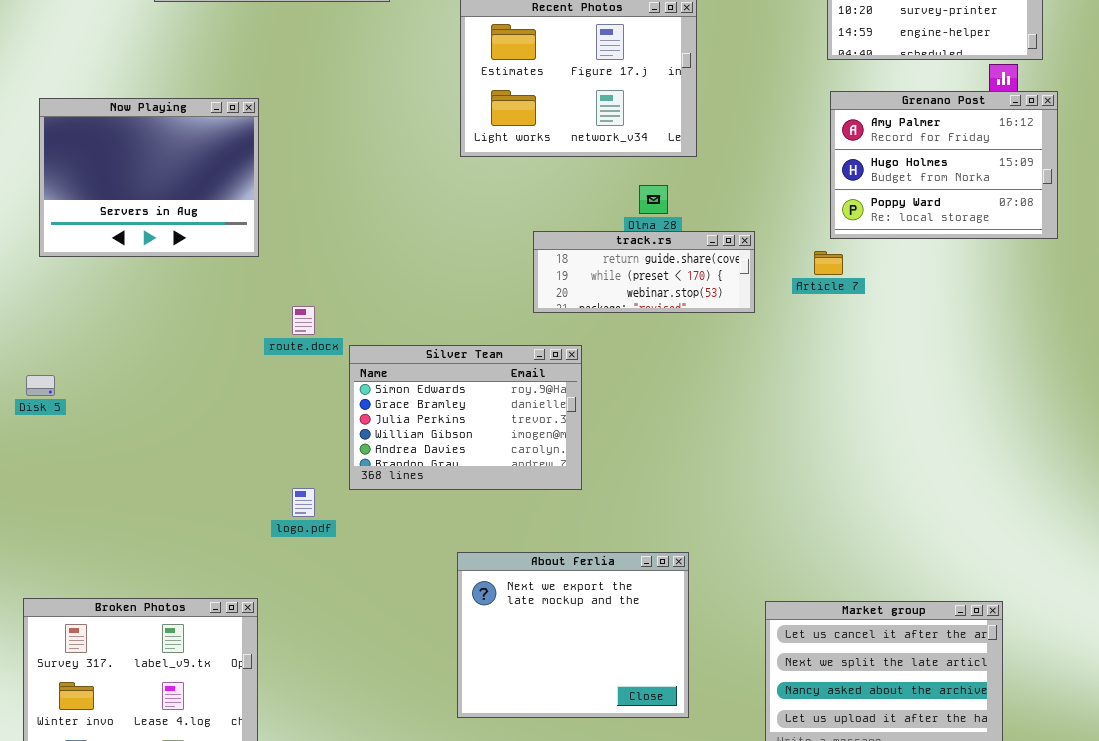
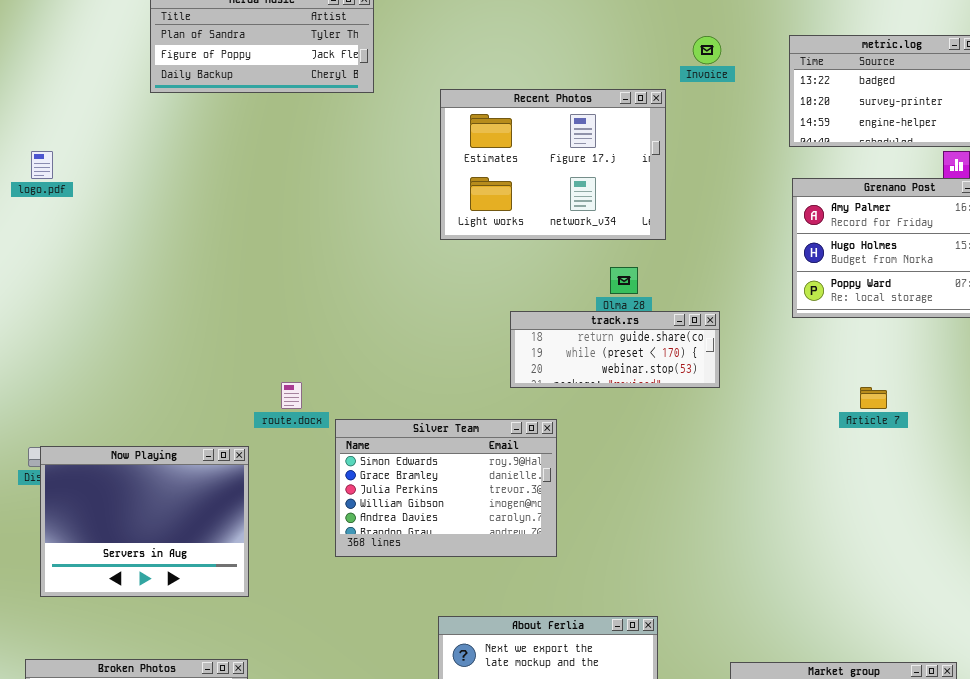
Now Playing: [39,98,259,257] -> [40,446,249,597], moved
Article 7: [814,251,843,275] -> [860,387,887,409], moved
logo.pdf: [292,488,315,517] -> [31,151,53,179], moved

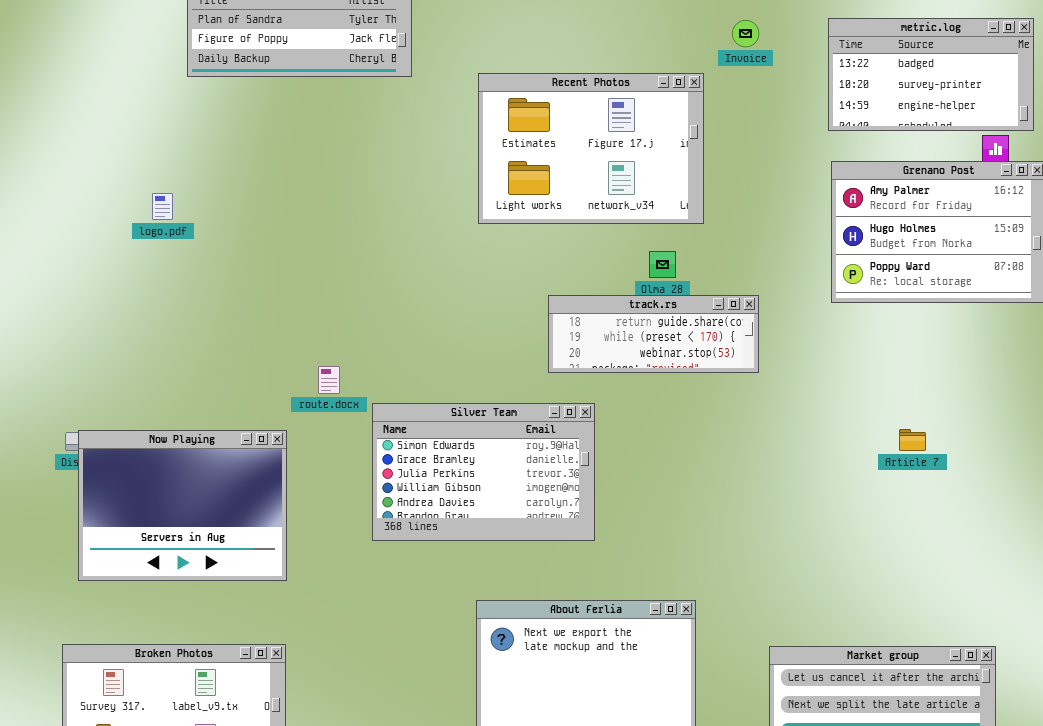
logo.pdf: [31,151,53,179] -> [152,193,173,220], moved
Article 7: [860,387,887,409] -> [899,429,926,451], moved

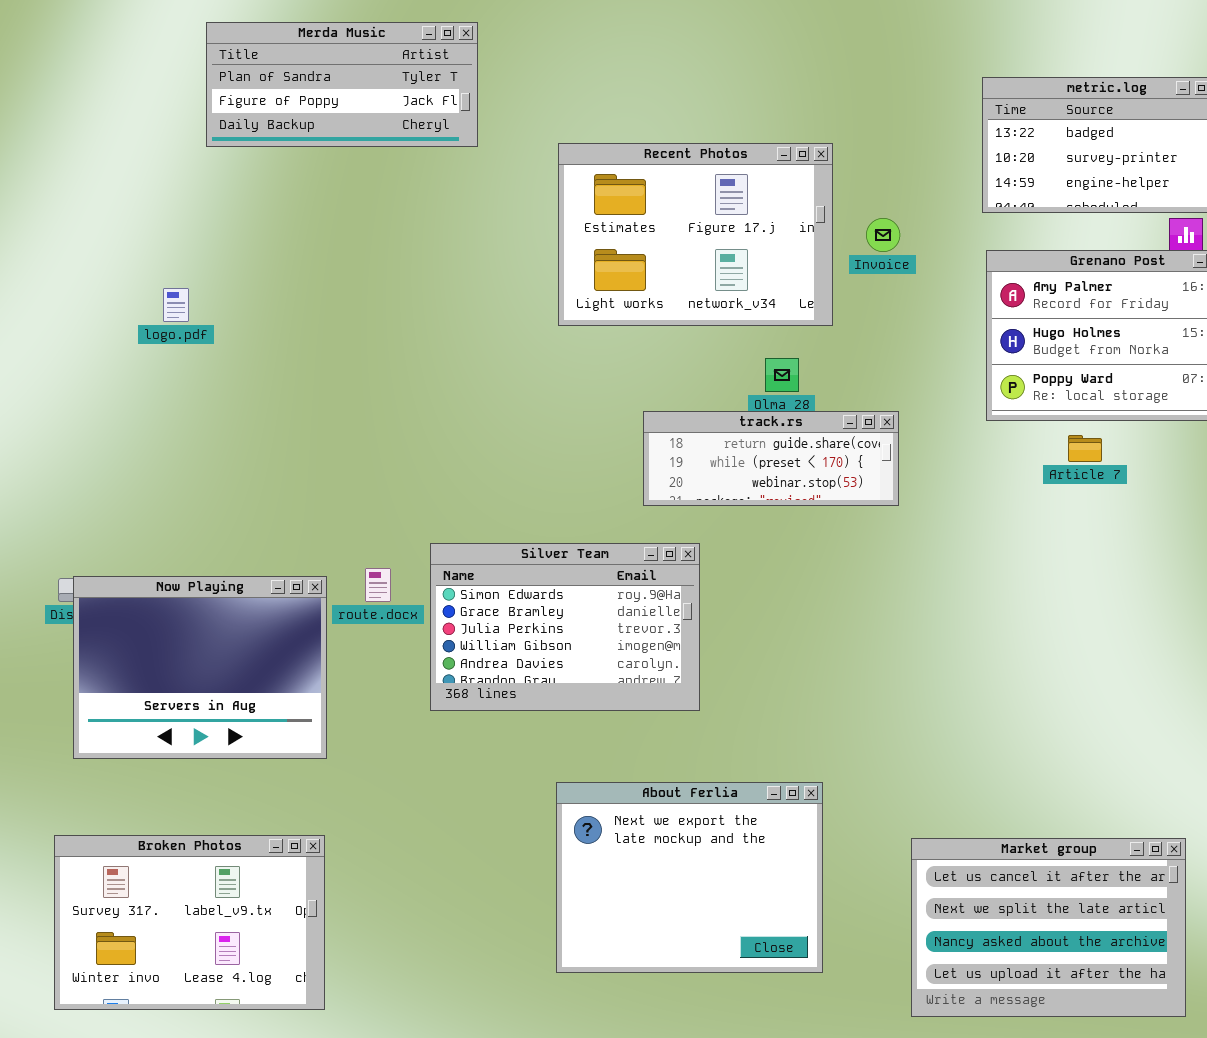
Invoice: [732,20,759,47] -> [866,218,900,252], moved
route.docx: [318,366,340,394] -> [365,568,391,602], moved
Article 7: [899,429,926,451] -> [1068,435,1102,462], moved

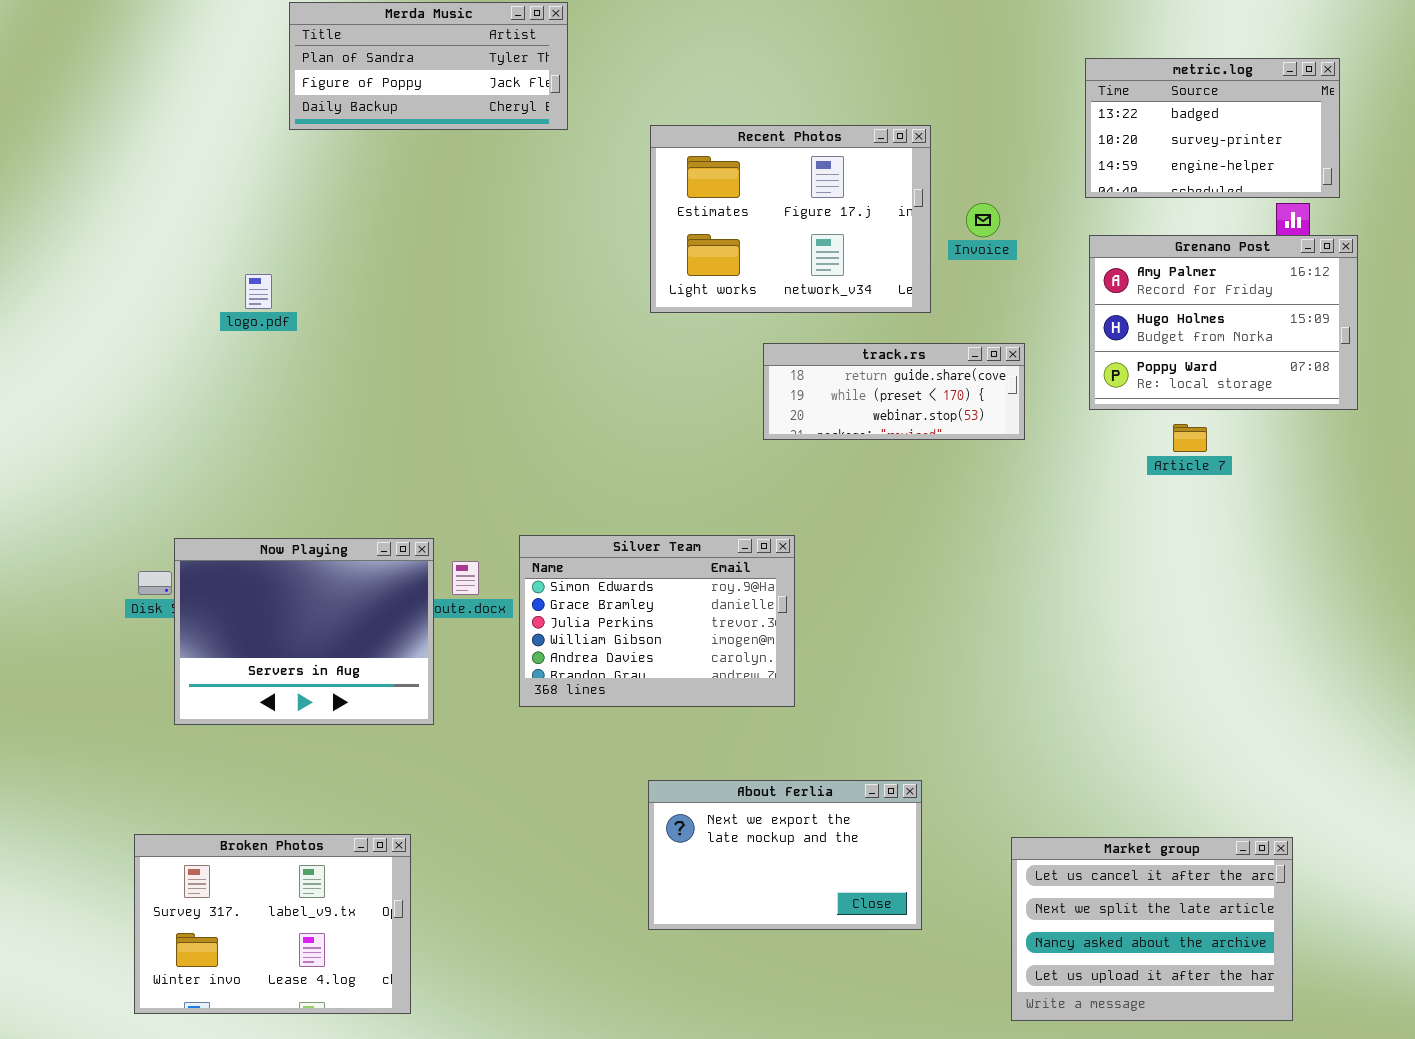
track.rs: [643,411,899,506] -> [763,343,1025,440], moved
Now Playing: [73,576,327,759] -> [174,538,434,725], moved
About Ferlia: [556,782,823,973] -> [648,780,922,930], resized

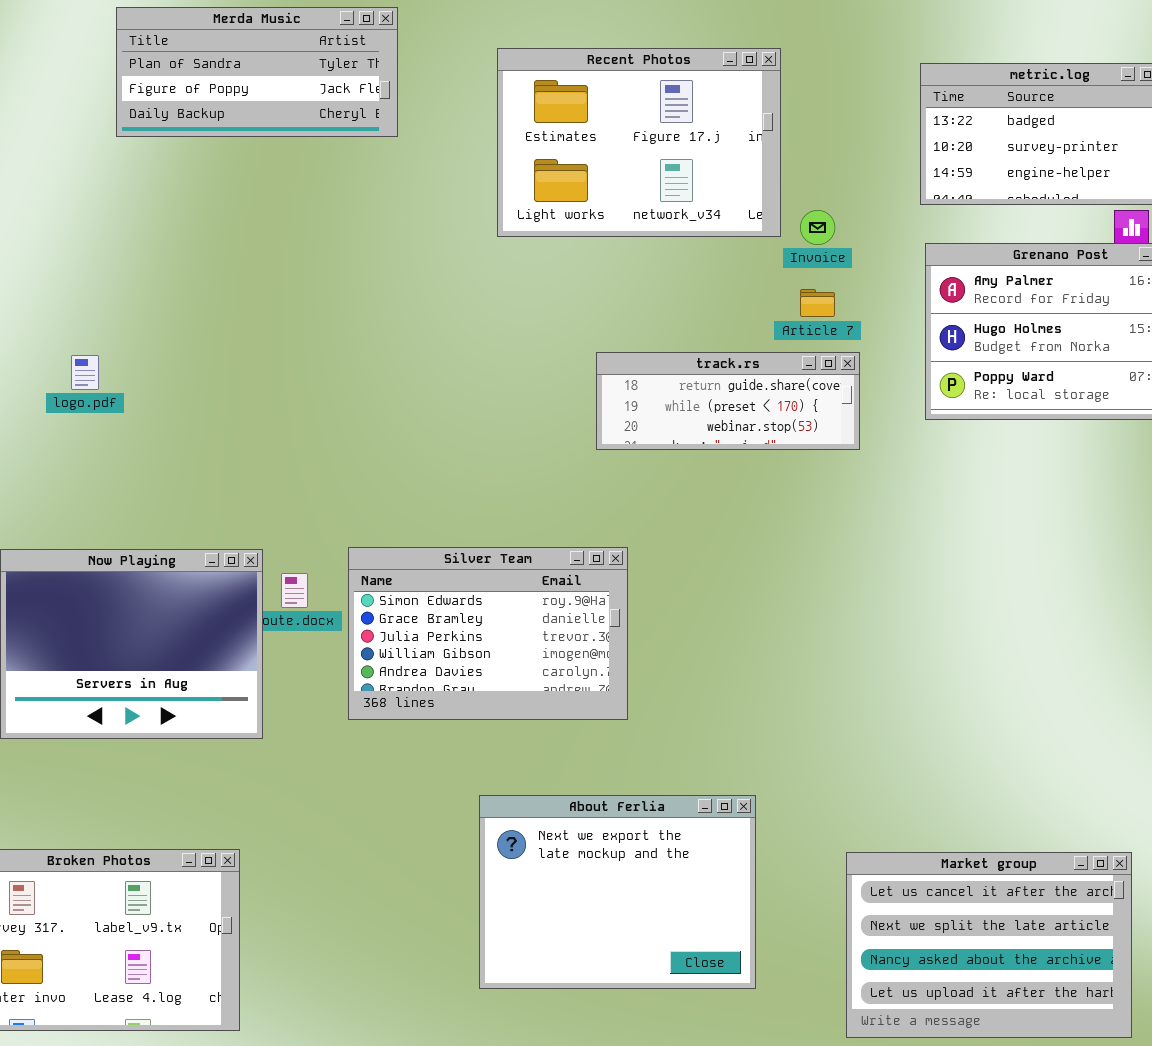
Recent Photos: [650,125,931,313] -> [497,48,781,237], moved
logo.pdf: [245,274,272,309] -> [71,355,99,390], moved
Article 7: [1173,424,1207,452] -> [800,289,835,317], moved
About Ferlia: [648,780,922,930] -> [479,795,756,989], resized

